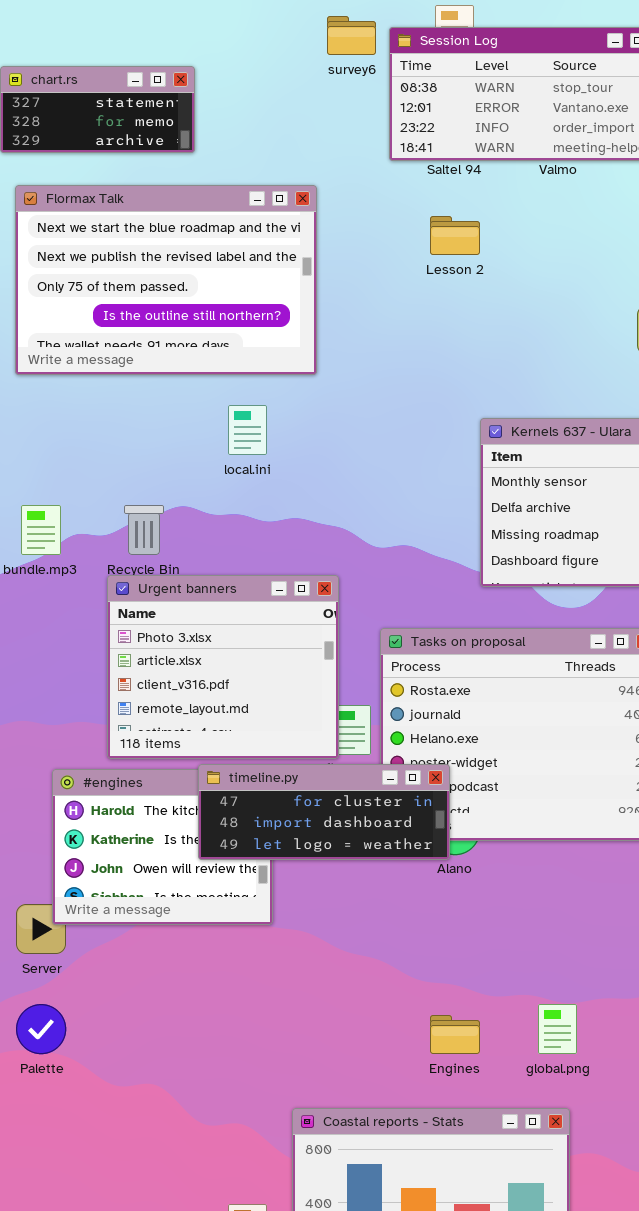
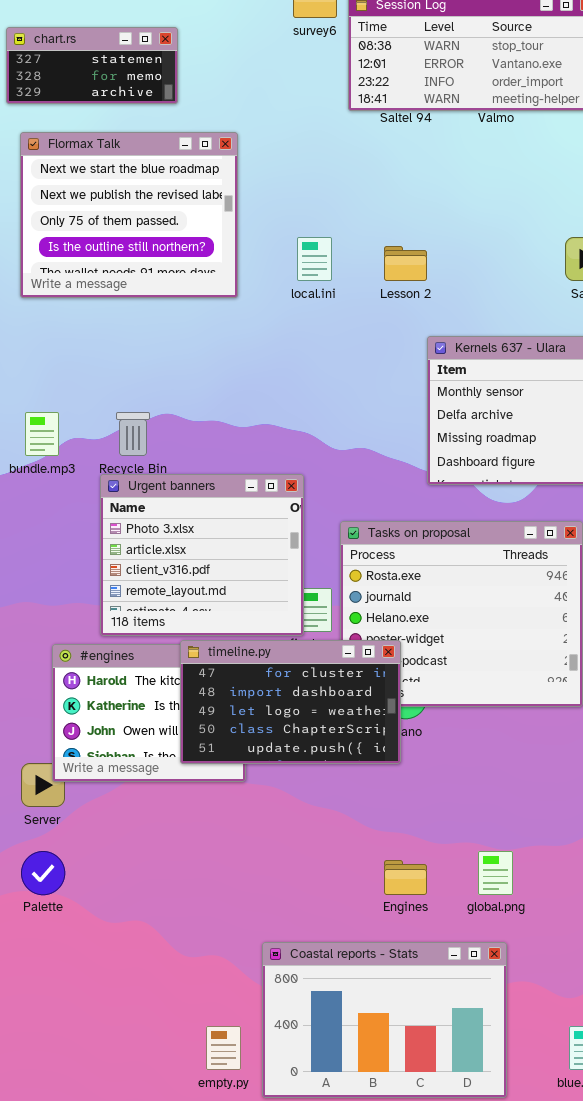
Flormax Talk: [15,185,317,375] -> [20,132,238,298], resized
Lesson 2: [430,216,480,255] -> [384,246,427,281], moved
local.ini: [228,405,267,455] -> [297,237,332,281], moved
timeline.py: [198,764,450,860] -> [180,640,401,764], resized

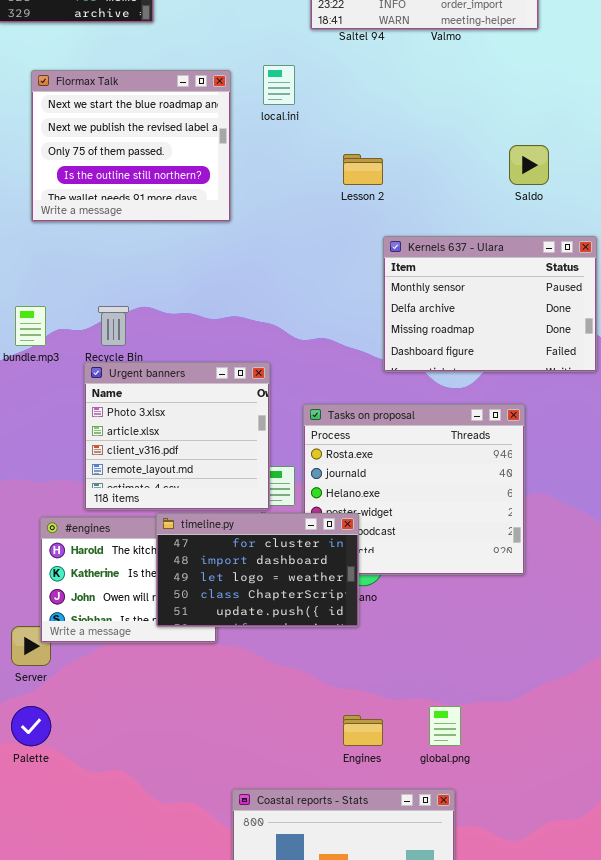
Flormax Talk: [20,132,238,298] -> [31,70,231,222], moved
local.ini: [297,237,332,281] -> [263,65,295,105], moved

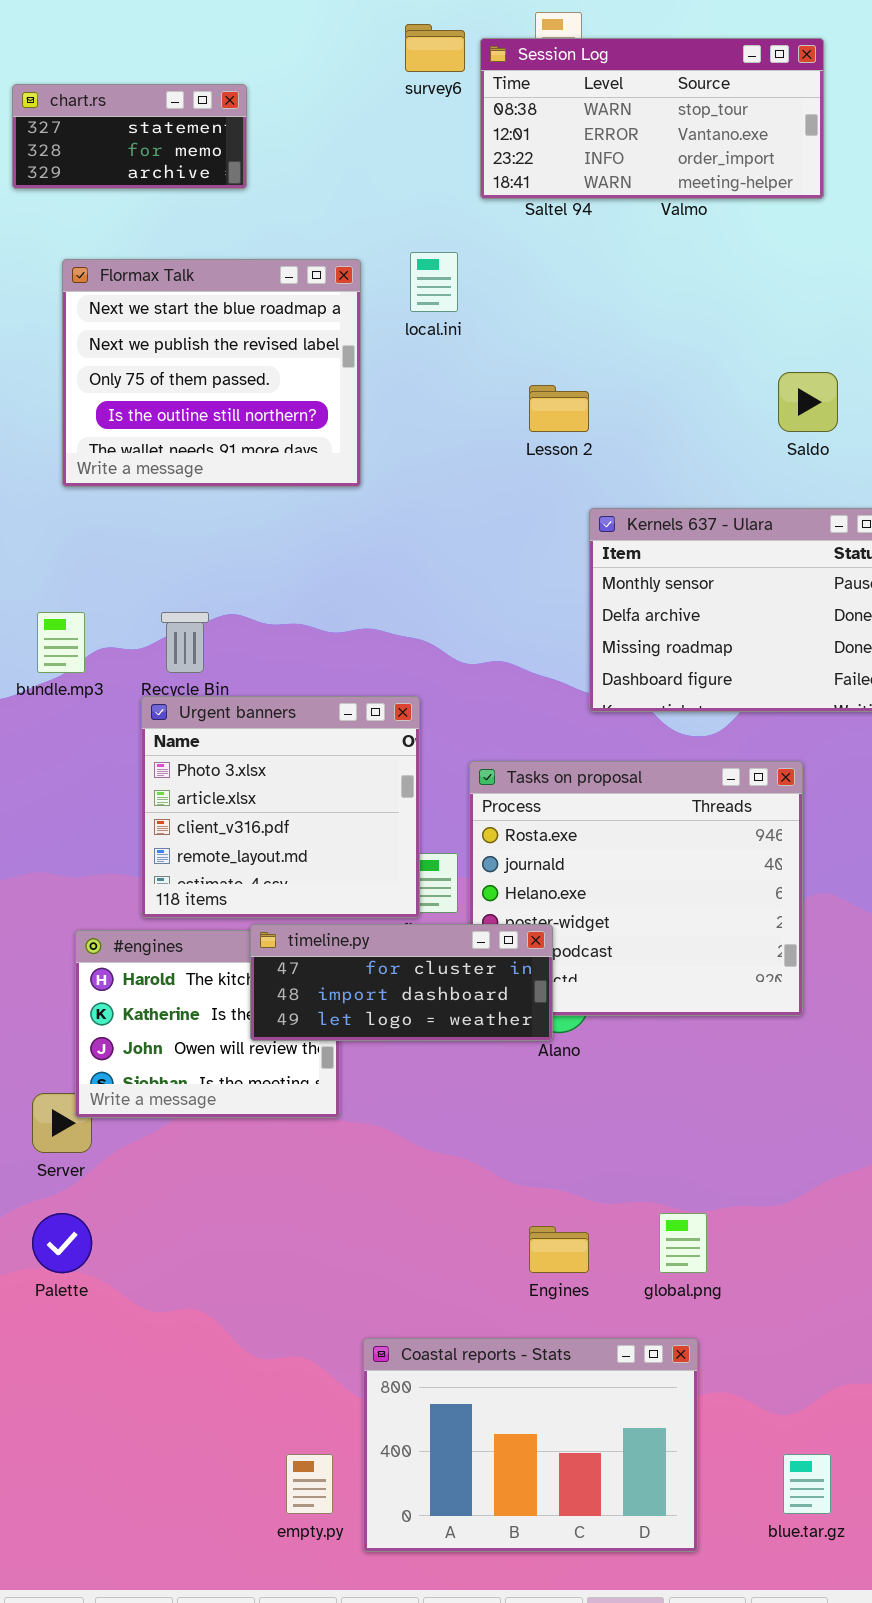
timeline.py: [156,513,359,627] -> [250,924,553,1041], resized

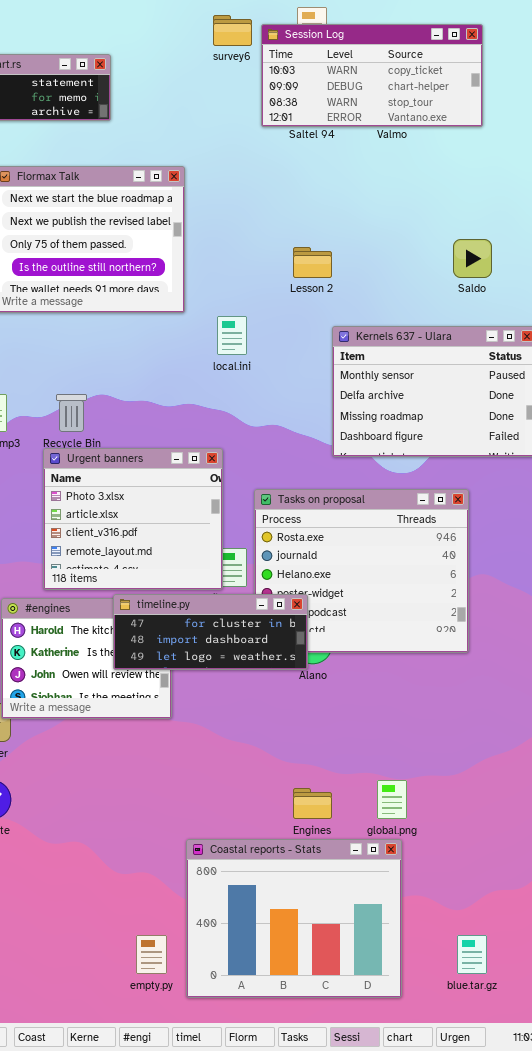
Session Log: [480,38,824,199] -> [261,24,483,127], scrolled up 2 rows
local.ini: [410,252,458,312] -> [217,316,247,355], moved
Coastal reports - Stats: [363,1338,698,1552] -> [186,839,402,998], resized

